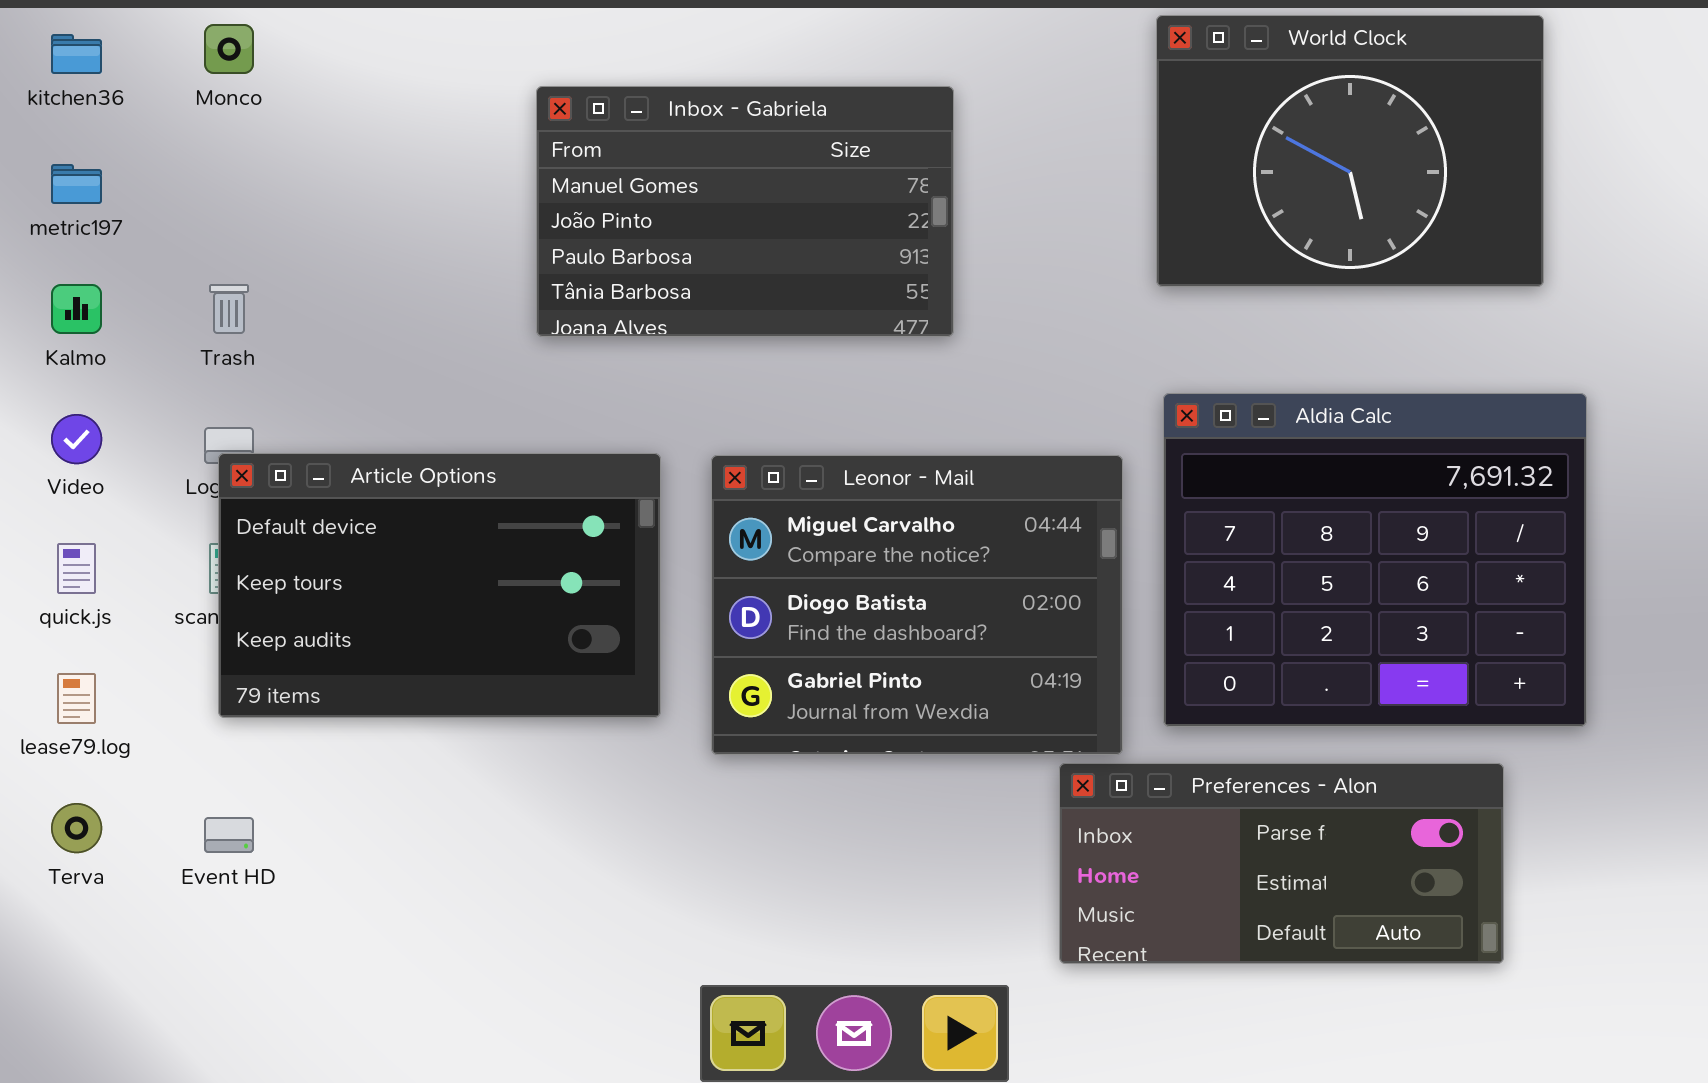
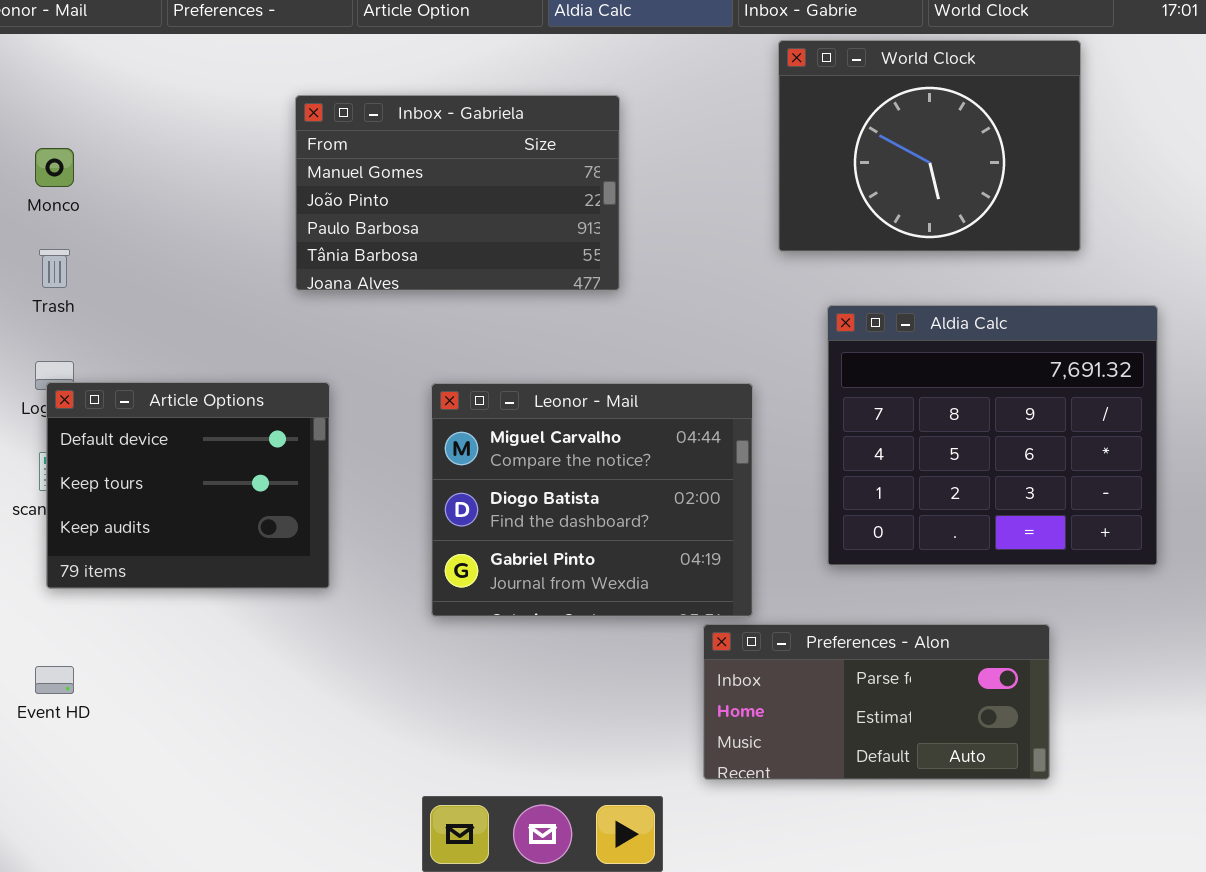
Monco: [204,24,254,74] -> [35,148,74,187], moved
Aldia Calc: [1163,393,1587,727] -> [827,305,1158,566], moved
Article Options: [218,453,661,718] -> [46,382,330,589], resized

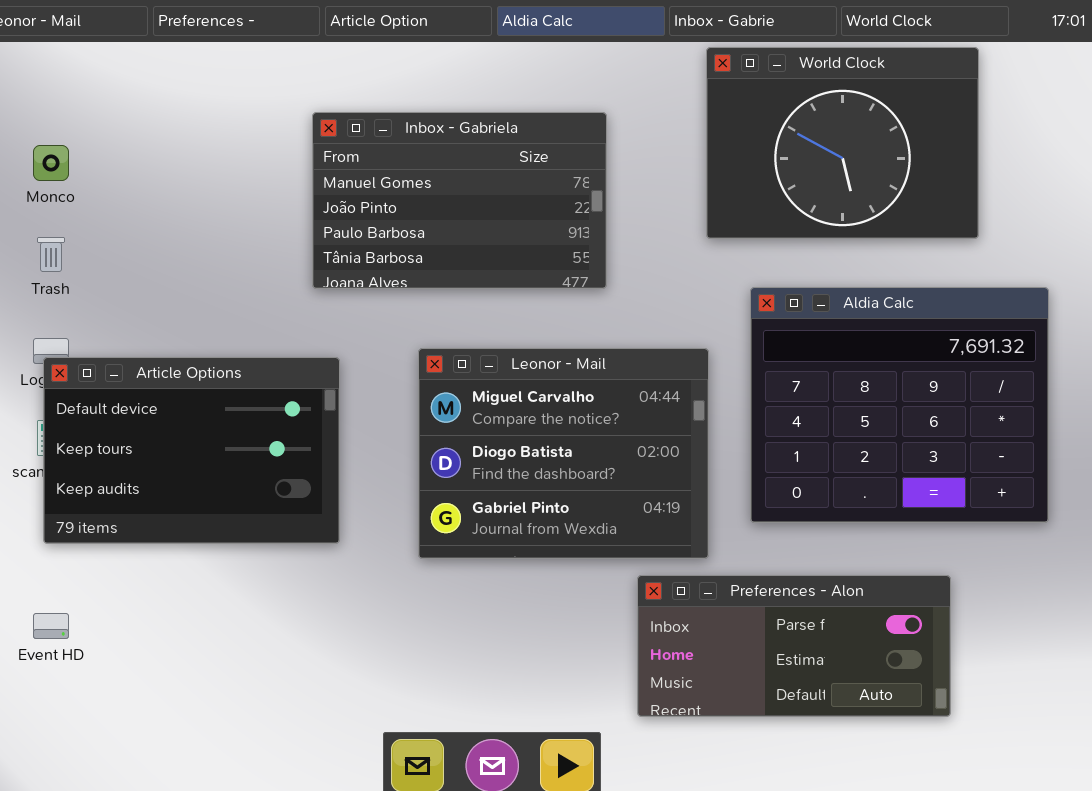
Inbox - Gabriela: [295,95,620,291] -> [312,112,607,289], moved
Article Options: [46,382,330,589] -> [43,357,340,544], resized
Leonor - Mail: [431,383,753,617] -> [418,348,709,559], moved

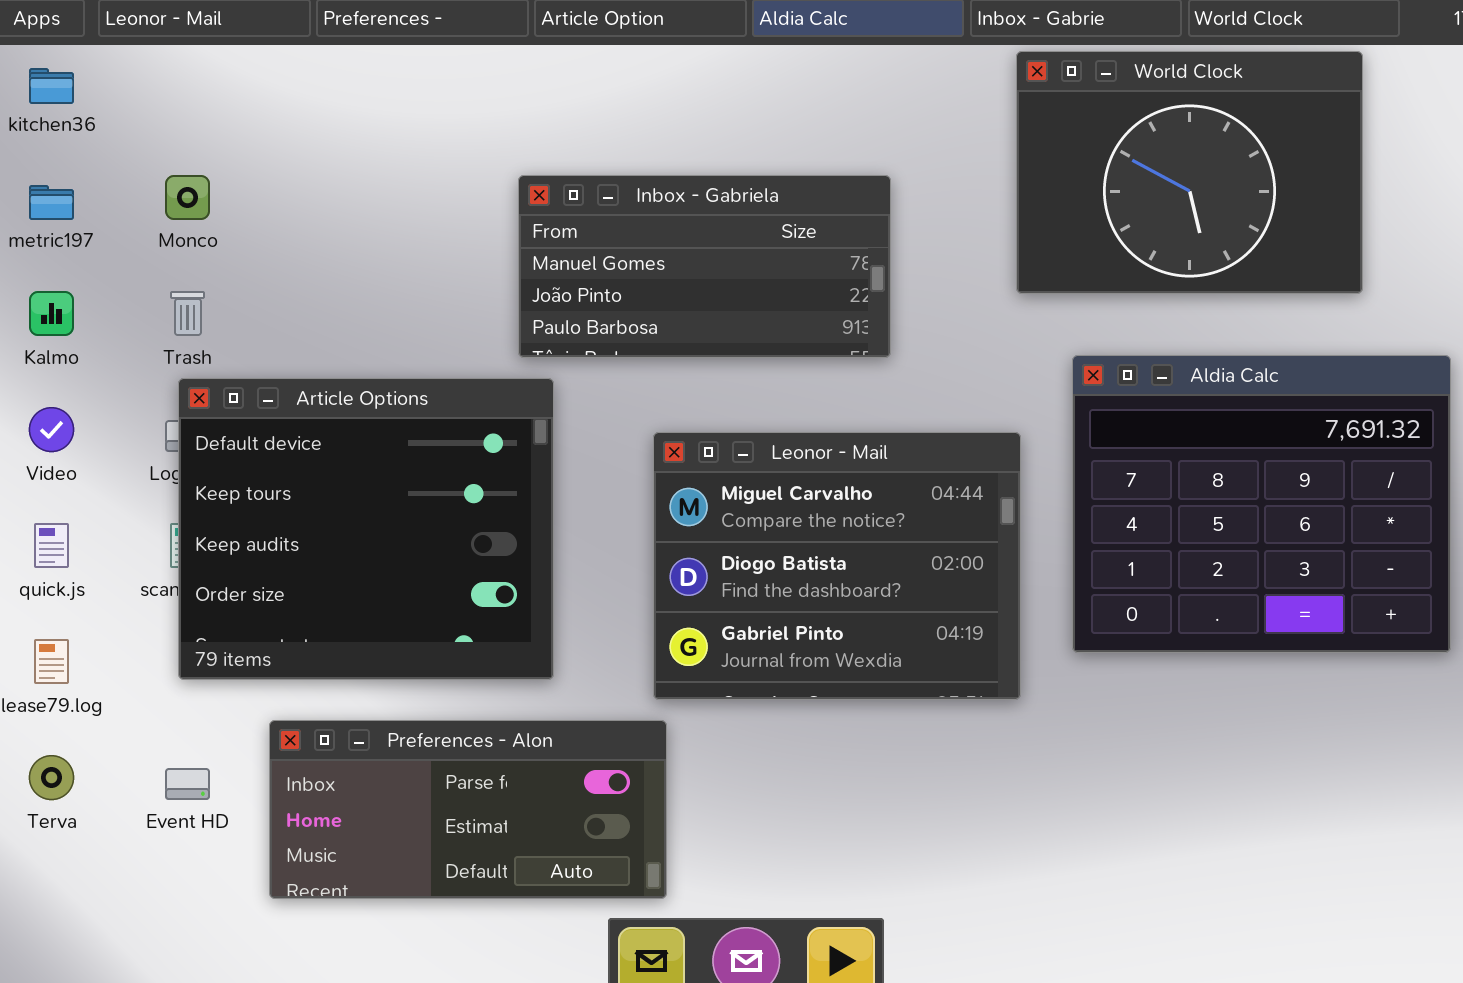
Inbox - Gabriela: [312,112,607,289] -> [518,175,891,358], resized
Article Options: [43,357,340,544] -> [178,378,554,680], resized
Preferences - Alon: [637,575,951,717] -> [269,720,667,899], moved

